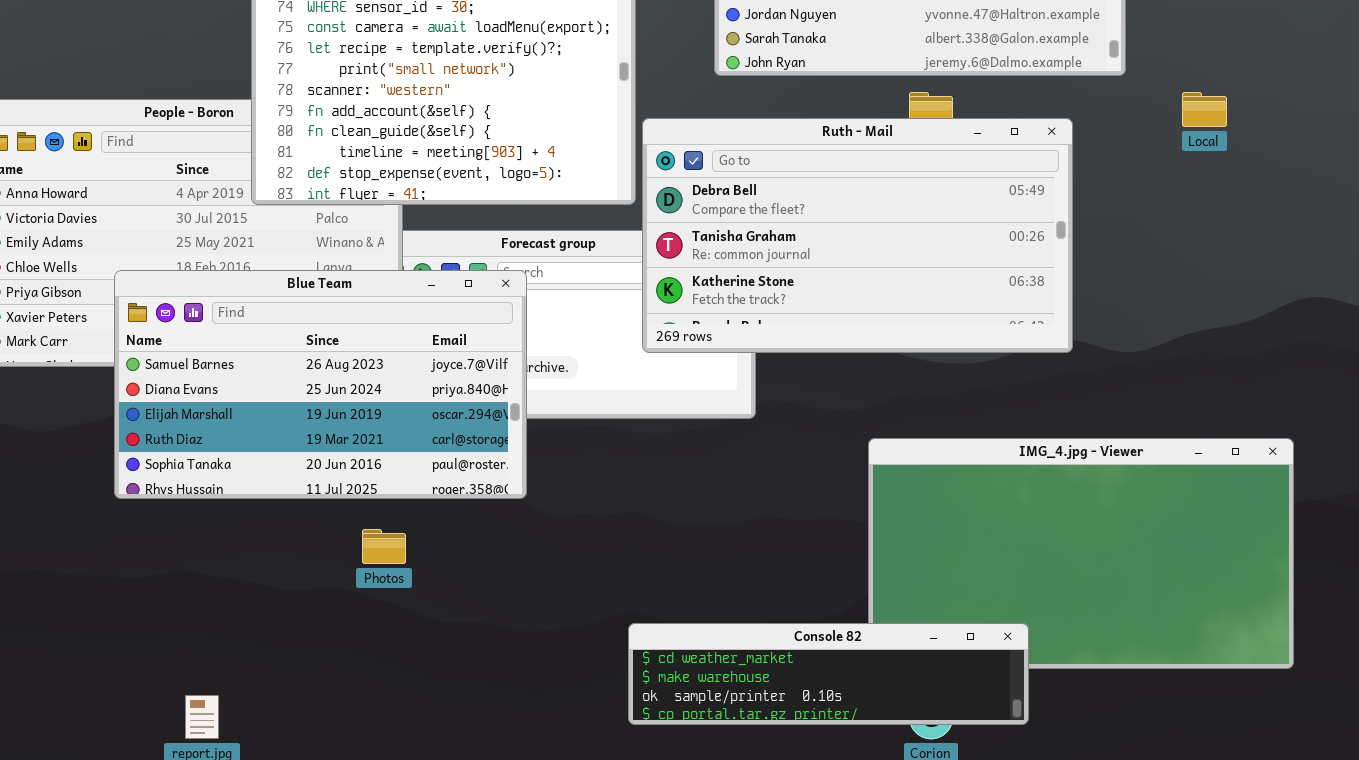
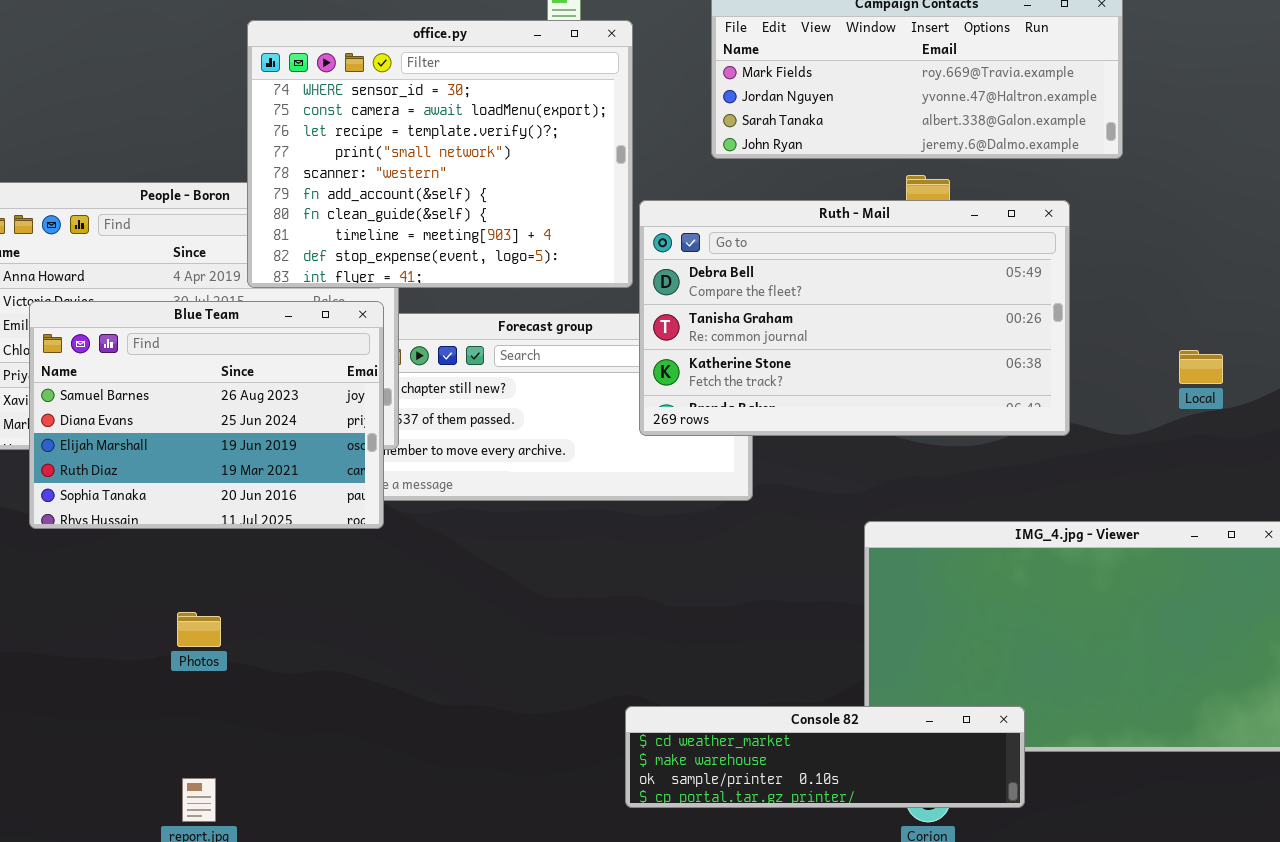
Local: [1182,92,1227,127] -> [1179,350,1223,384], moved
Blue Team: [114,270,527,499] -> [29,301,384,529], moved, resized
Photos: [362,529,406,564] -> [177,612,221,647], moved

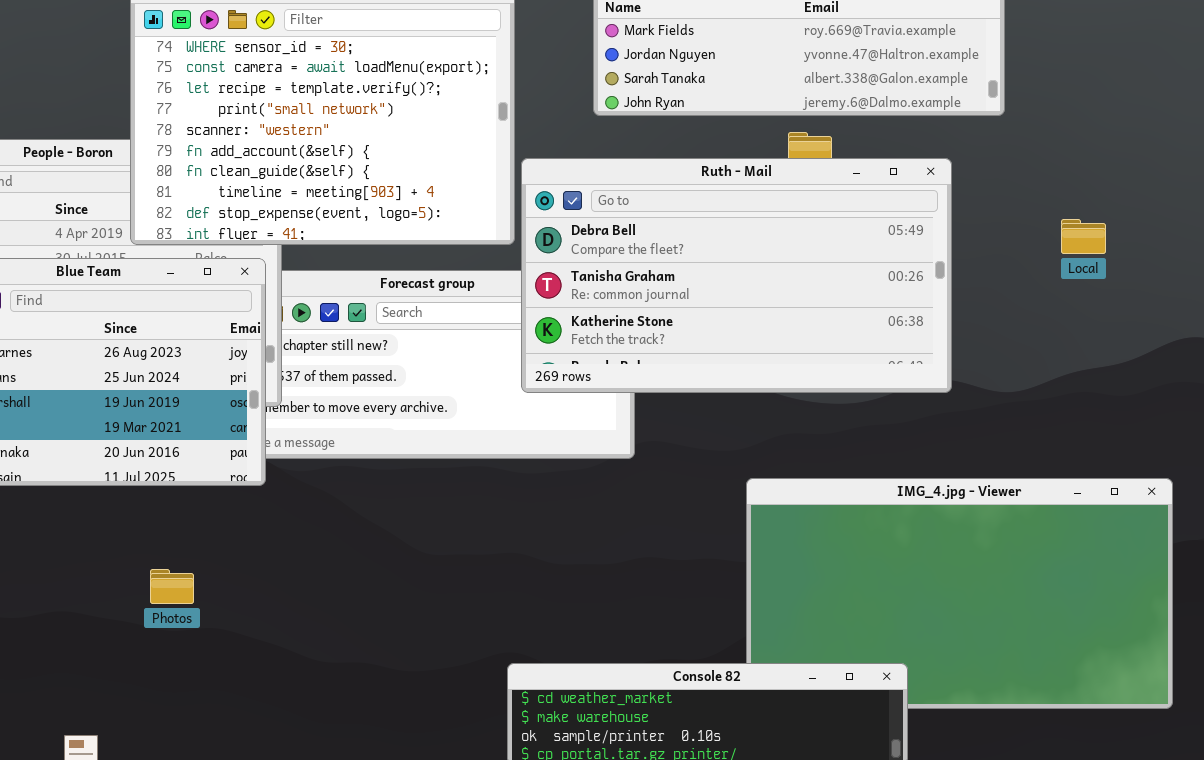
Local: [1179,350,1223,384] -> [1061,219,1106,254], moved
Photos: [177,612,221,647] -> [150,569,194,604], moved

